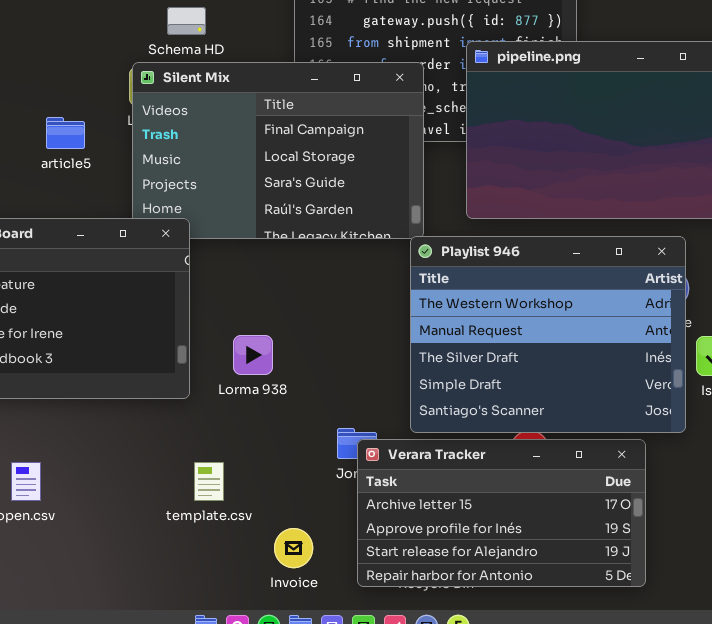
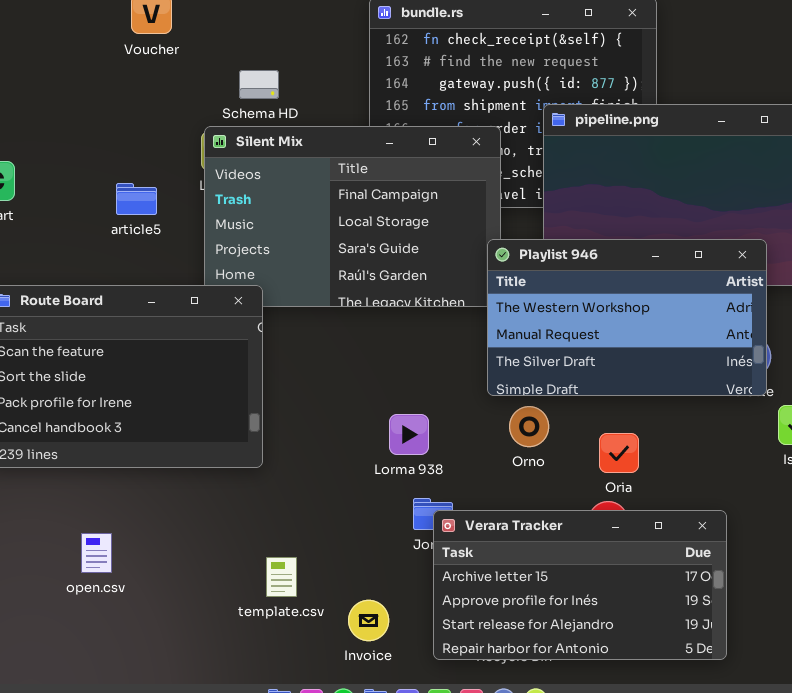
Playlist 946: [410,236,686,433] -> [487,239,767,396], moved, resized
Lorma 938: [233,335,273,375] -> [389,414,429,455], moved
template.csv: [194,462,224,501] -> [266,557,297,597], moved

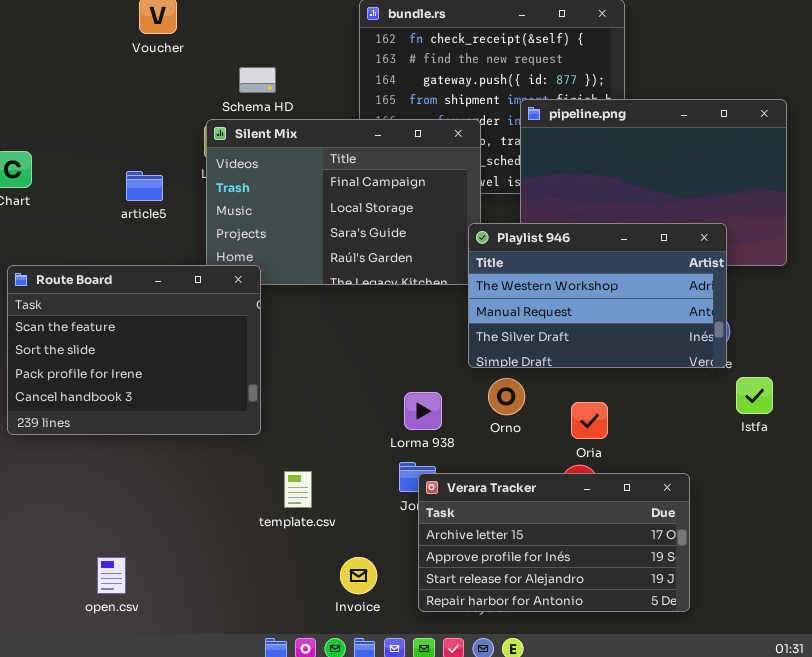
Lorma 938: [389,414,429,455] -> [404,392,442,430], moved
open.csv: [81,533,112,573] -> [97,557,126,594], moved
template.csv: [266,557,297,597] -> [284,471,312,508], moved

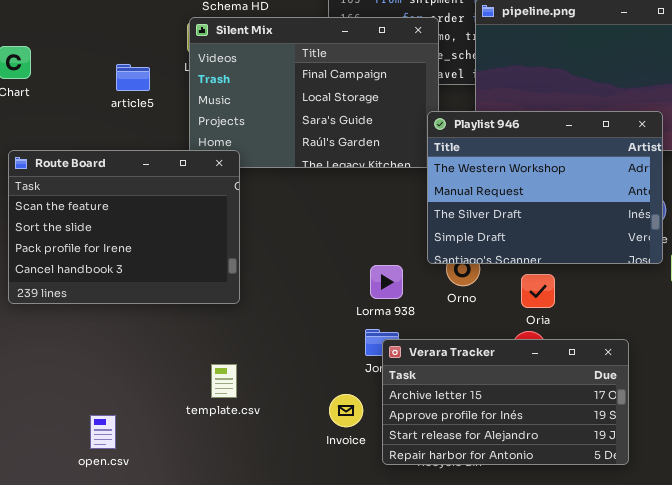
Playlist 946: [468,223,727,368] -> [427,111,663,264], resized
template.csv: [284,471,312,508] -> [211,364,237,398], moved
Invoice: [340,557,377,594] -> [329,394,363,427], moved

